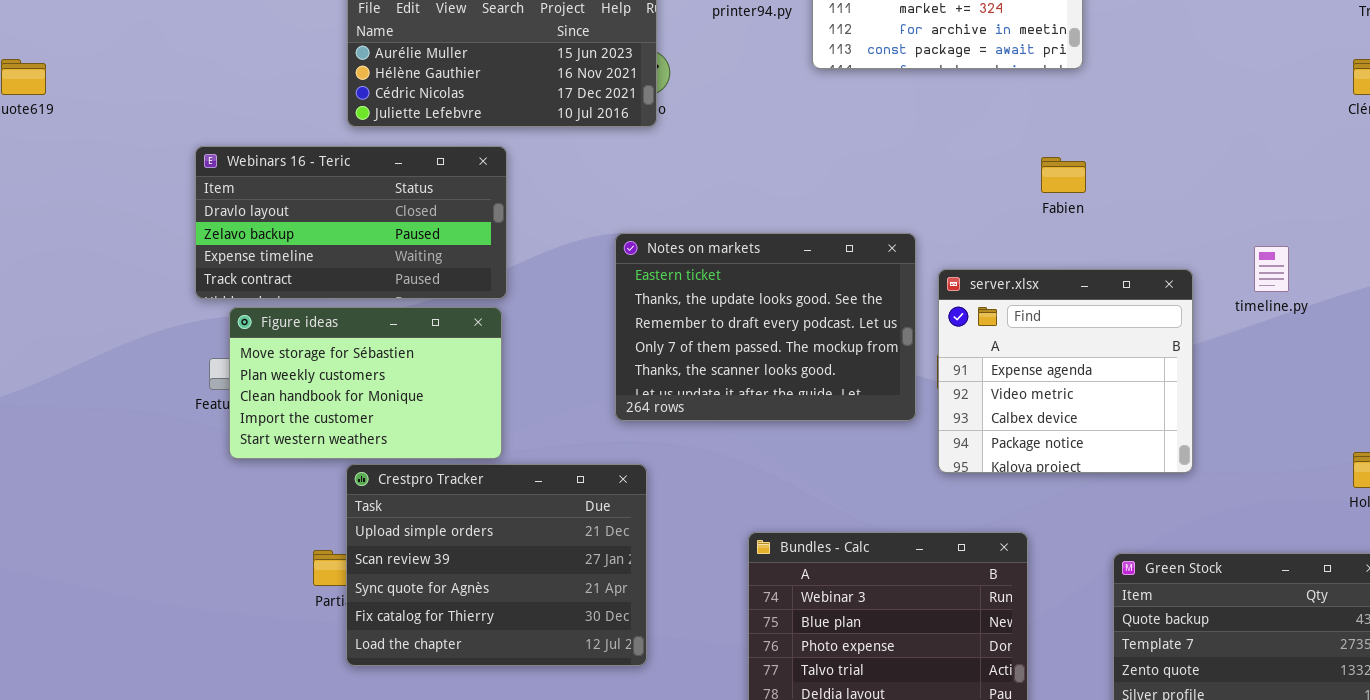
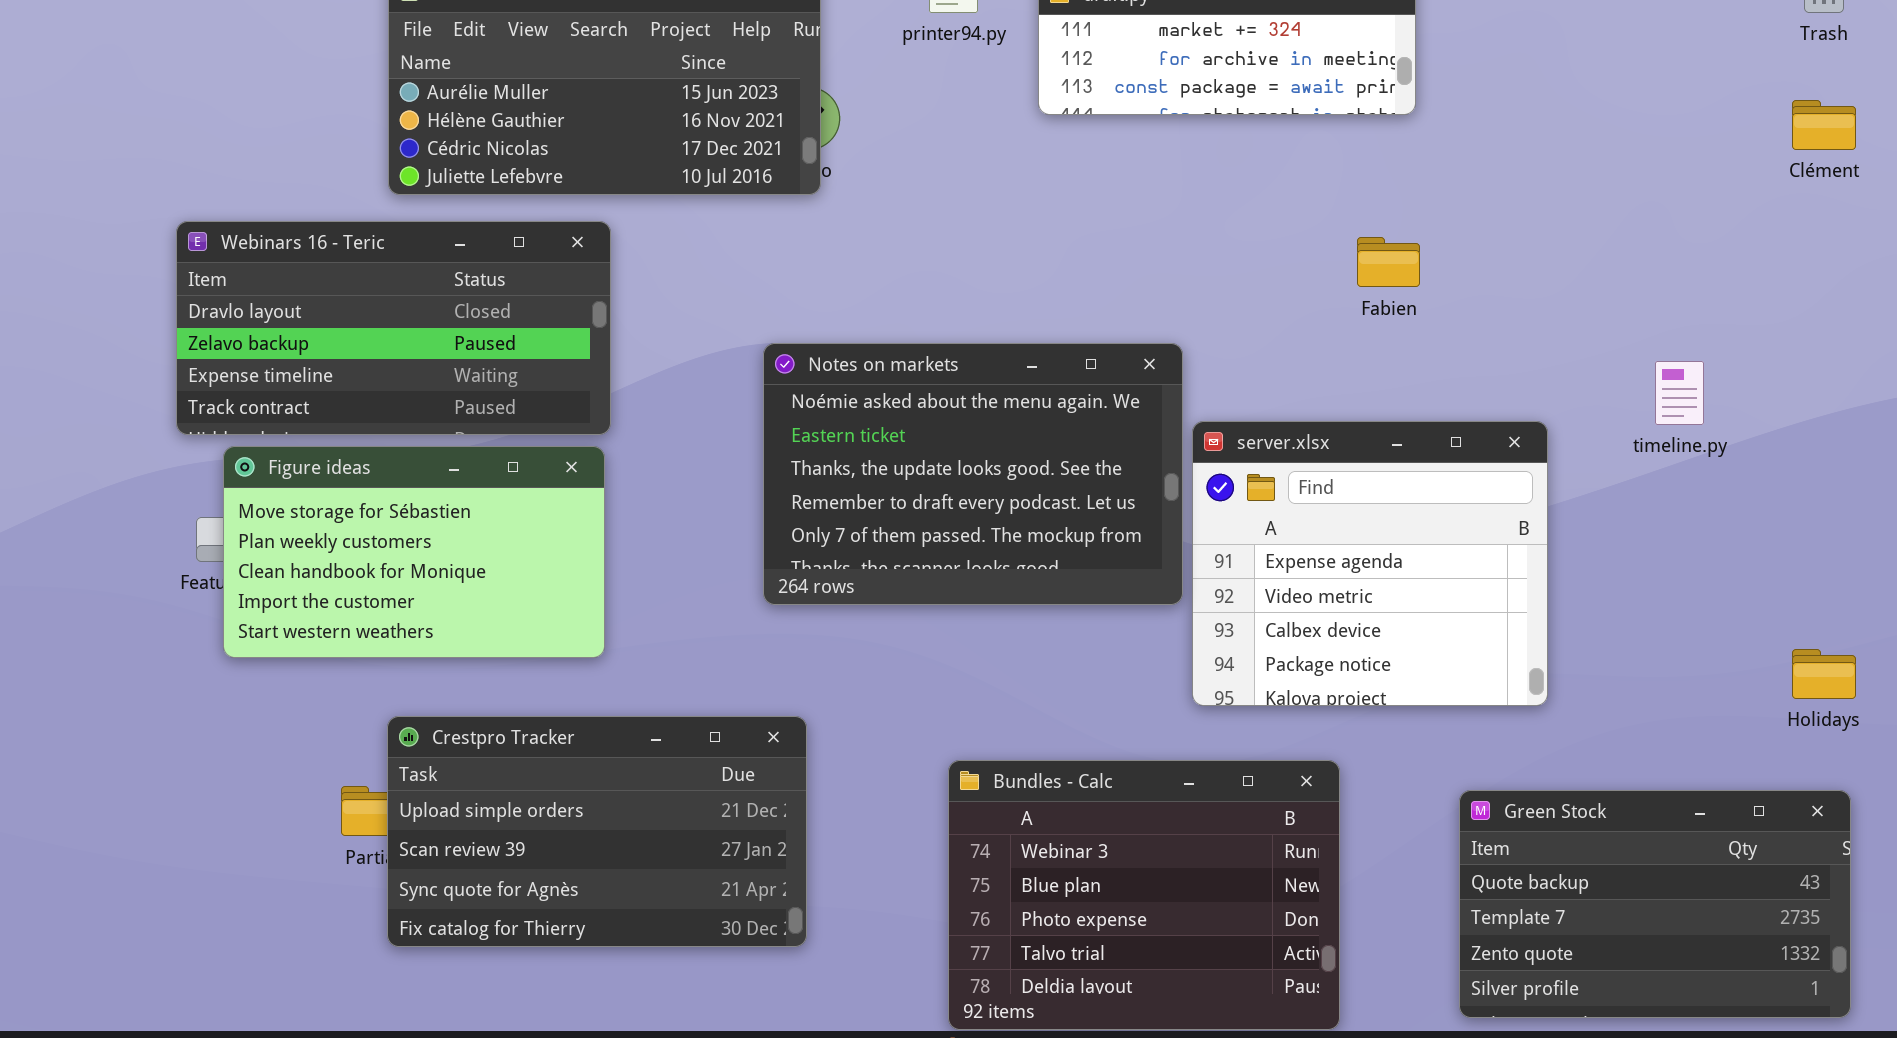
Notes on markets: [615,233,916,421] -> [763,343,1183,605], scrolled up 1 row
server.xlsx: [938,269,1193,473] -> [1192,421,1548,706], moved
Crestpro Tracker: [346,464,647,666] -> [387,716,807,947], resized

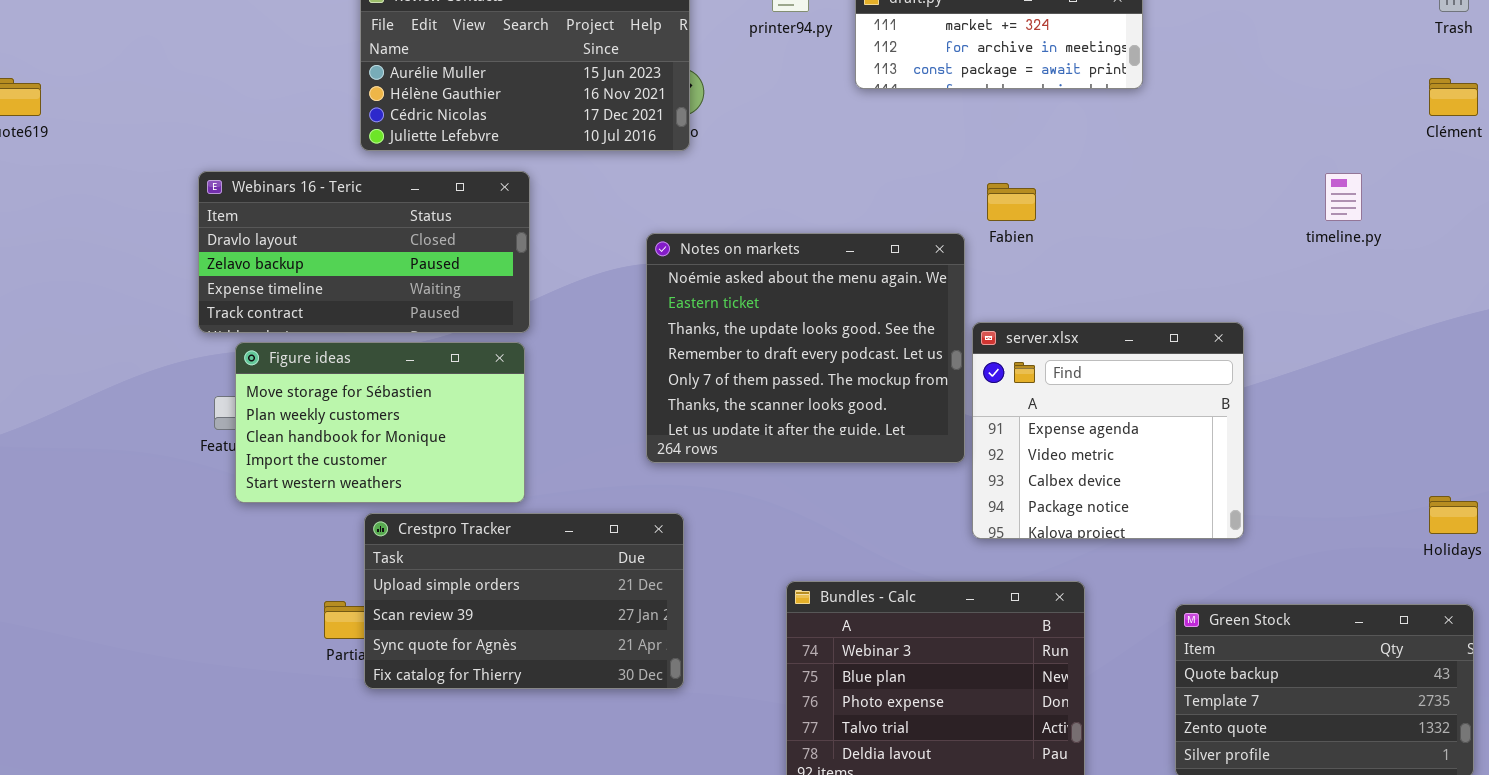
Fabien: [1357,237,1420,287] -> [987,183,1036,221], moved
Notes on markets: [763,343,1183,605] -> [646,233,965,463], resized
timeline.py: [1655,361,1704,425] -> [1325,173,1362,221], moved
Crestpro Tracker: [387,716,807,947] -> [364,513,684,689], moved

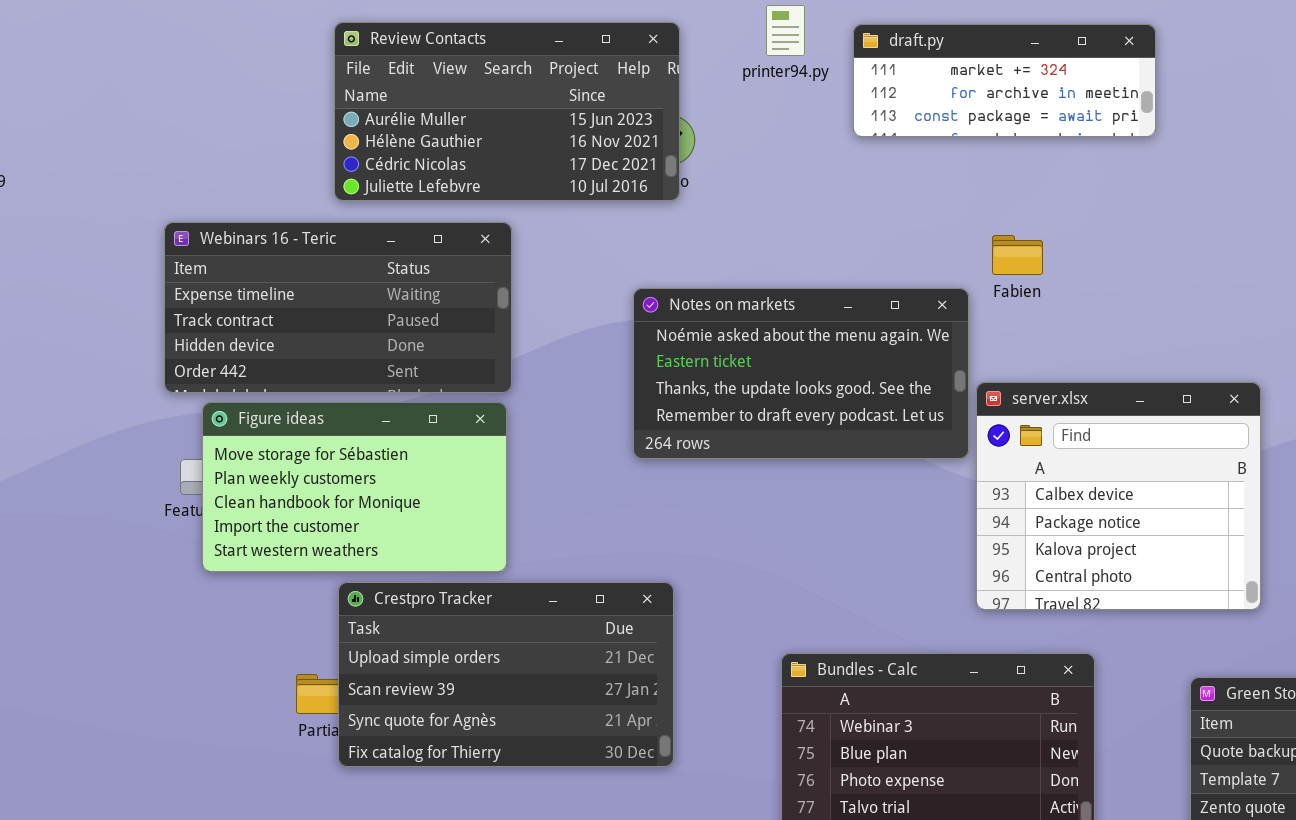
Webinars 16 - Teric: [198,171,530,333] -> [164,222,512,393], scrolled down 2 rows
Notes on markets: [646,233,965,463] -> [633,288,969,459], resized
server.xlsx: [972,322,1244,539] -> [976,382,1261,610], scrolled down 2 rows

